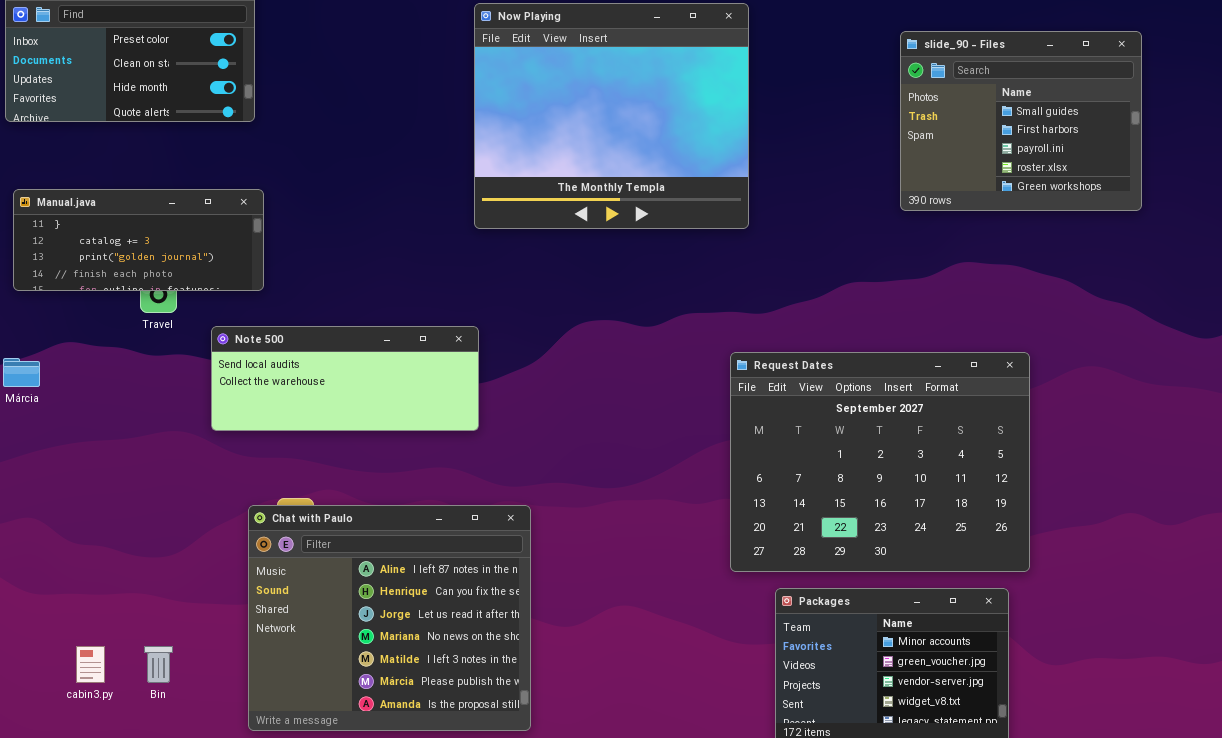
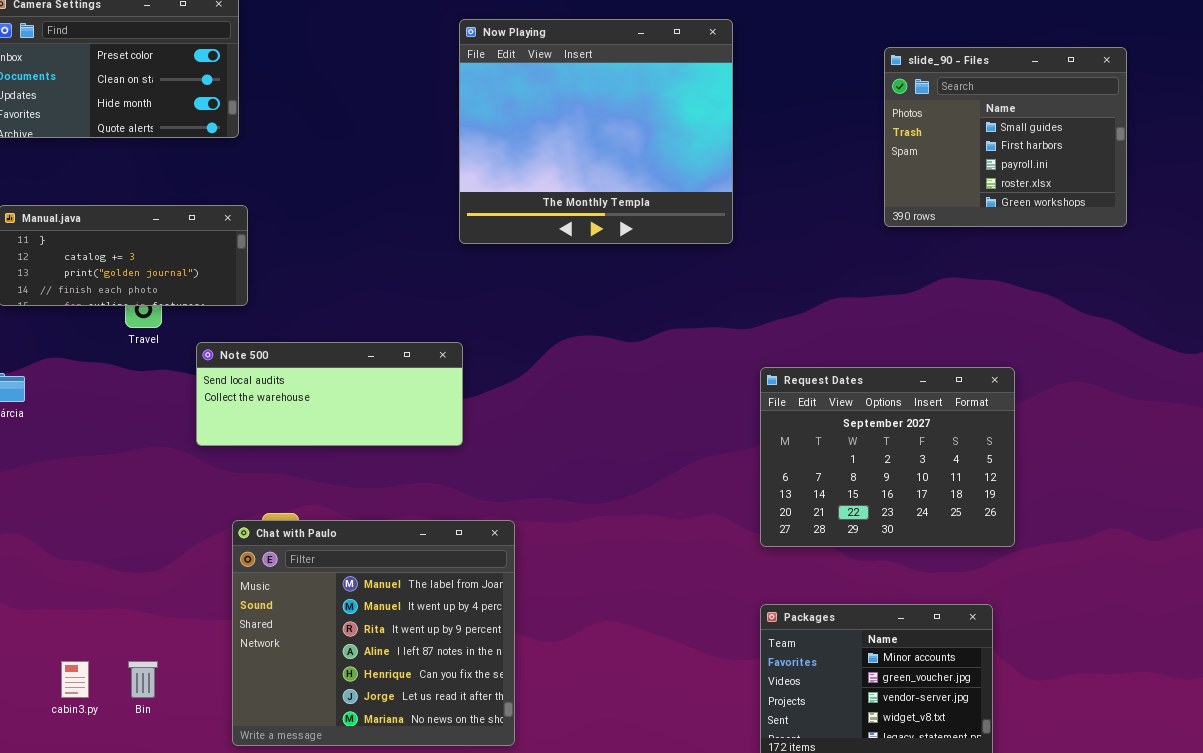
Request Dates: [730,352,1030,572] -> [760,367,1015,547], resized
Chat with Paulo: [248,505,531,731] -> [232,520,515,746], scrolled up 3 rows

